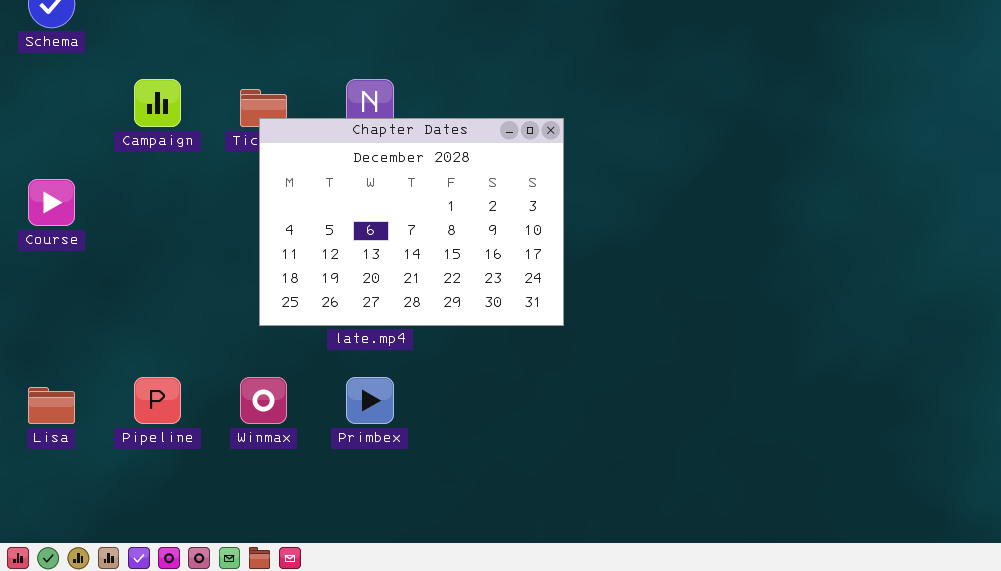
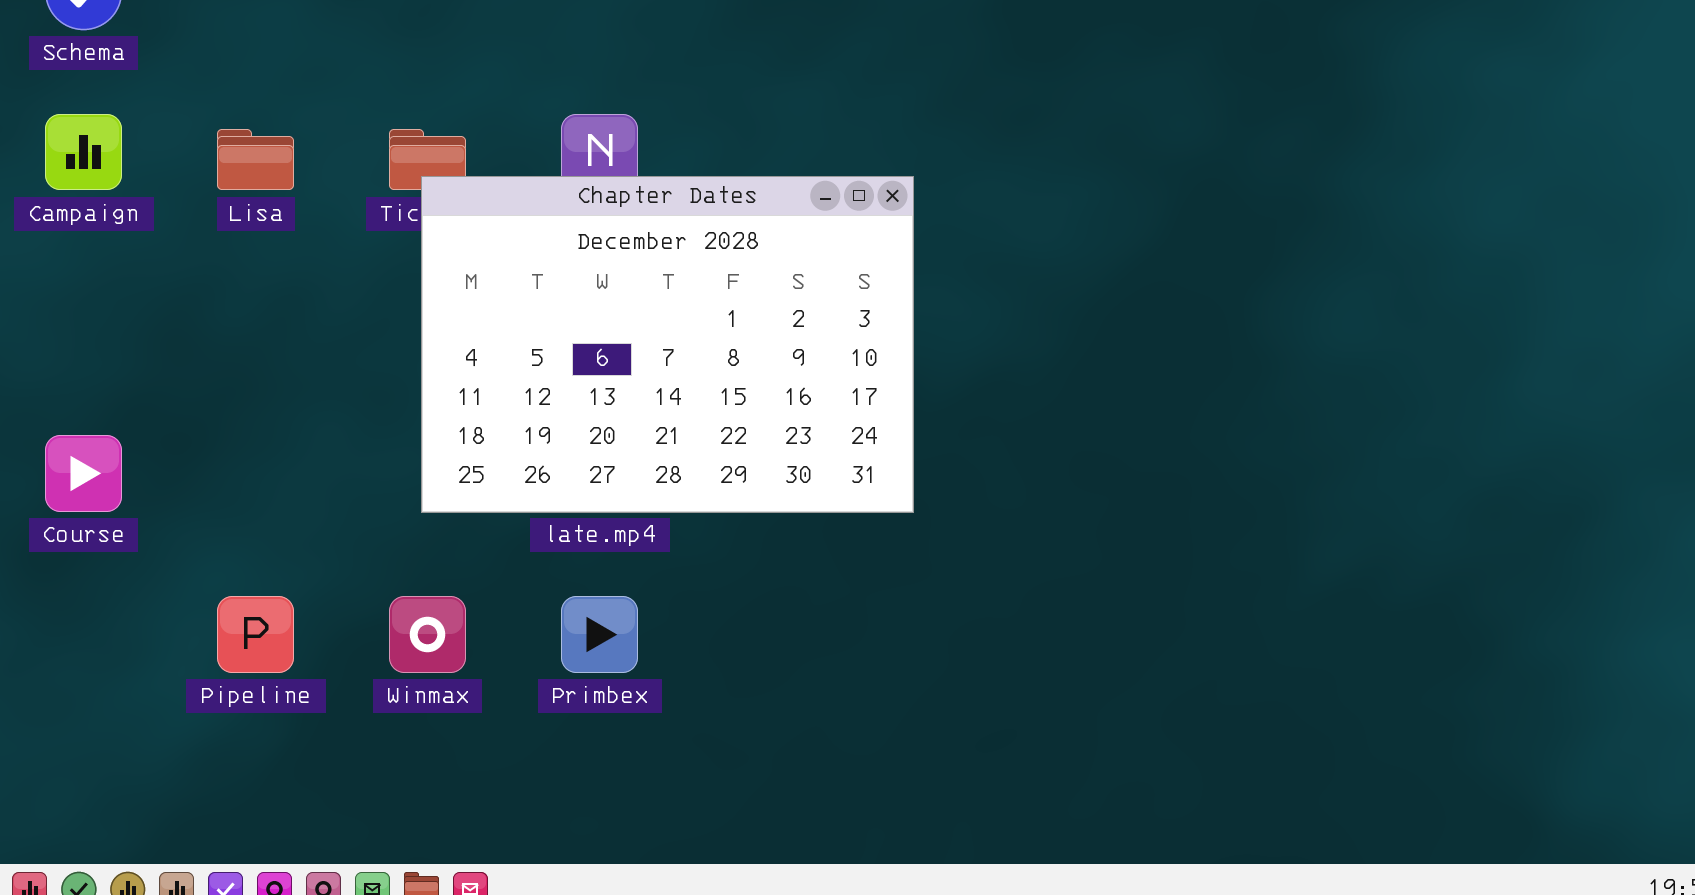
Campaign: [134,79,181,127] -> [45,114,122,190], moved
Course: [28,179,75,226] -> [45,435,122,512], moved
Lisa: [28,387,75,424] -> [217,129,294,190], moved

